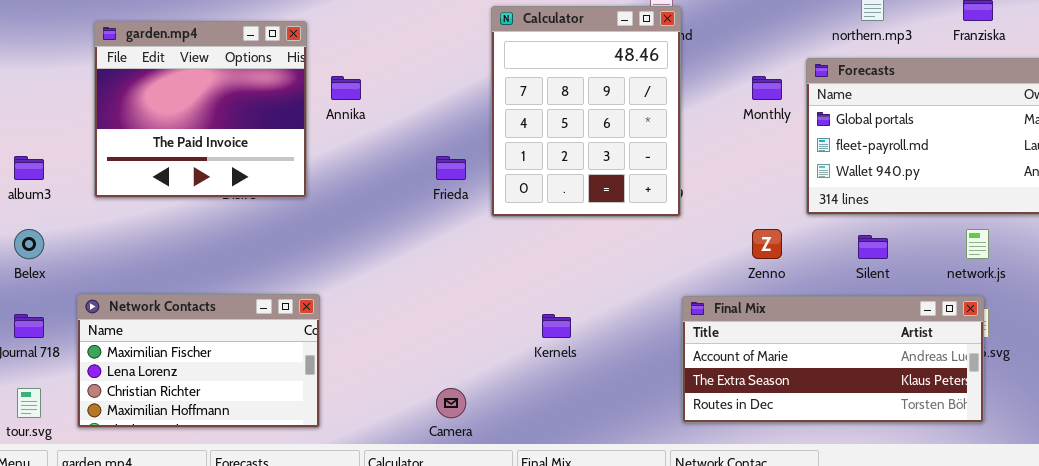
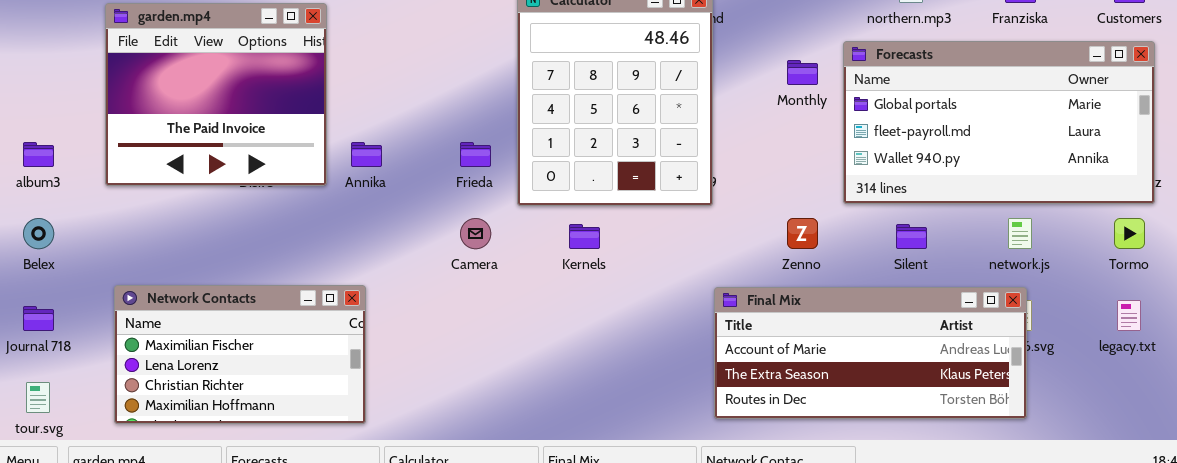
Annika: [331,76,361,100] -> [351,142,382,167], moved
Network Contacts: [77,294,320,428] -> [114,285,366,424], moved
Kernels: [542,314,571,338] -> [569,224,600,249], moved
Camera: [436,388,466,418] -> [460,218,491,249], moved

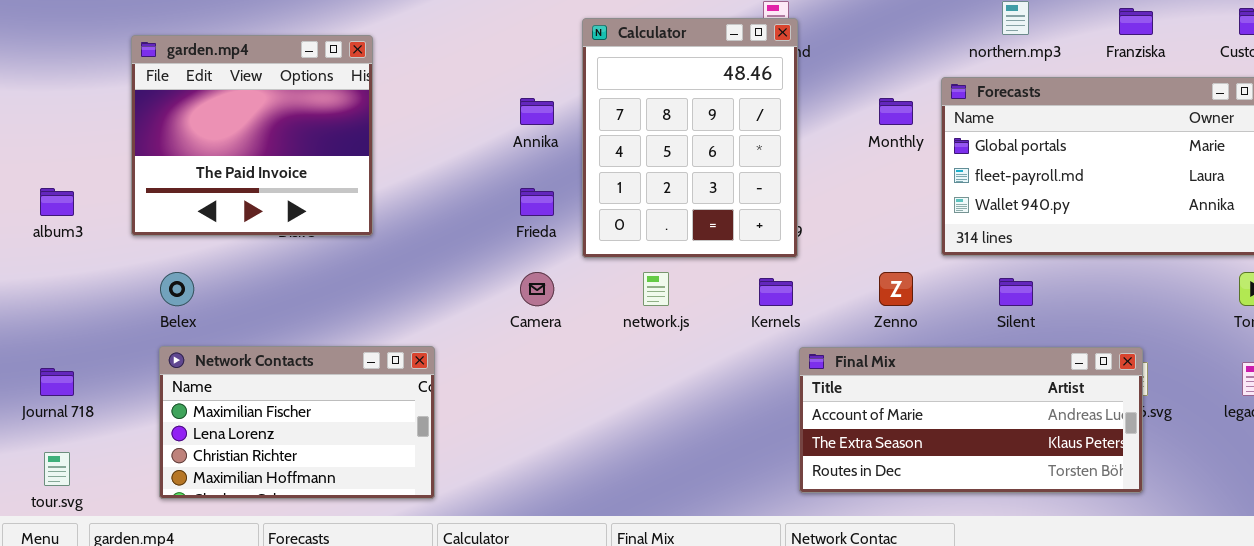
Annika: [351,142,382,167] -> [520,98,554,125], moved
Belex: [23,218,54,249] -> [160,272,194,306], moved
network.js: [1008,218,1032,249] -> [643,272,669,306], moved
Kernels: [569,224,600,249] -> [759,278,793,306], moved
Network Contacts: [114,285,366,424] -> [159,346,435,499], moved

